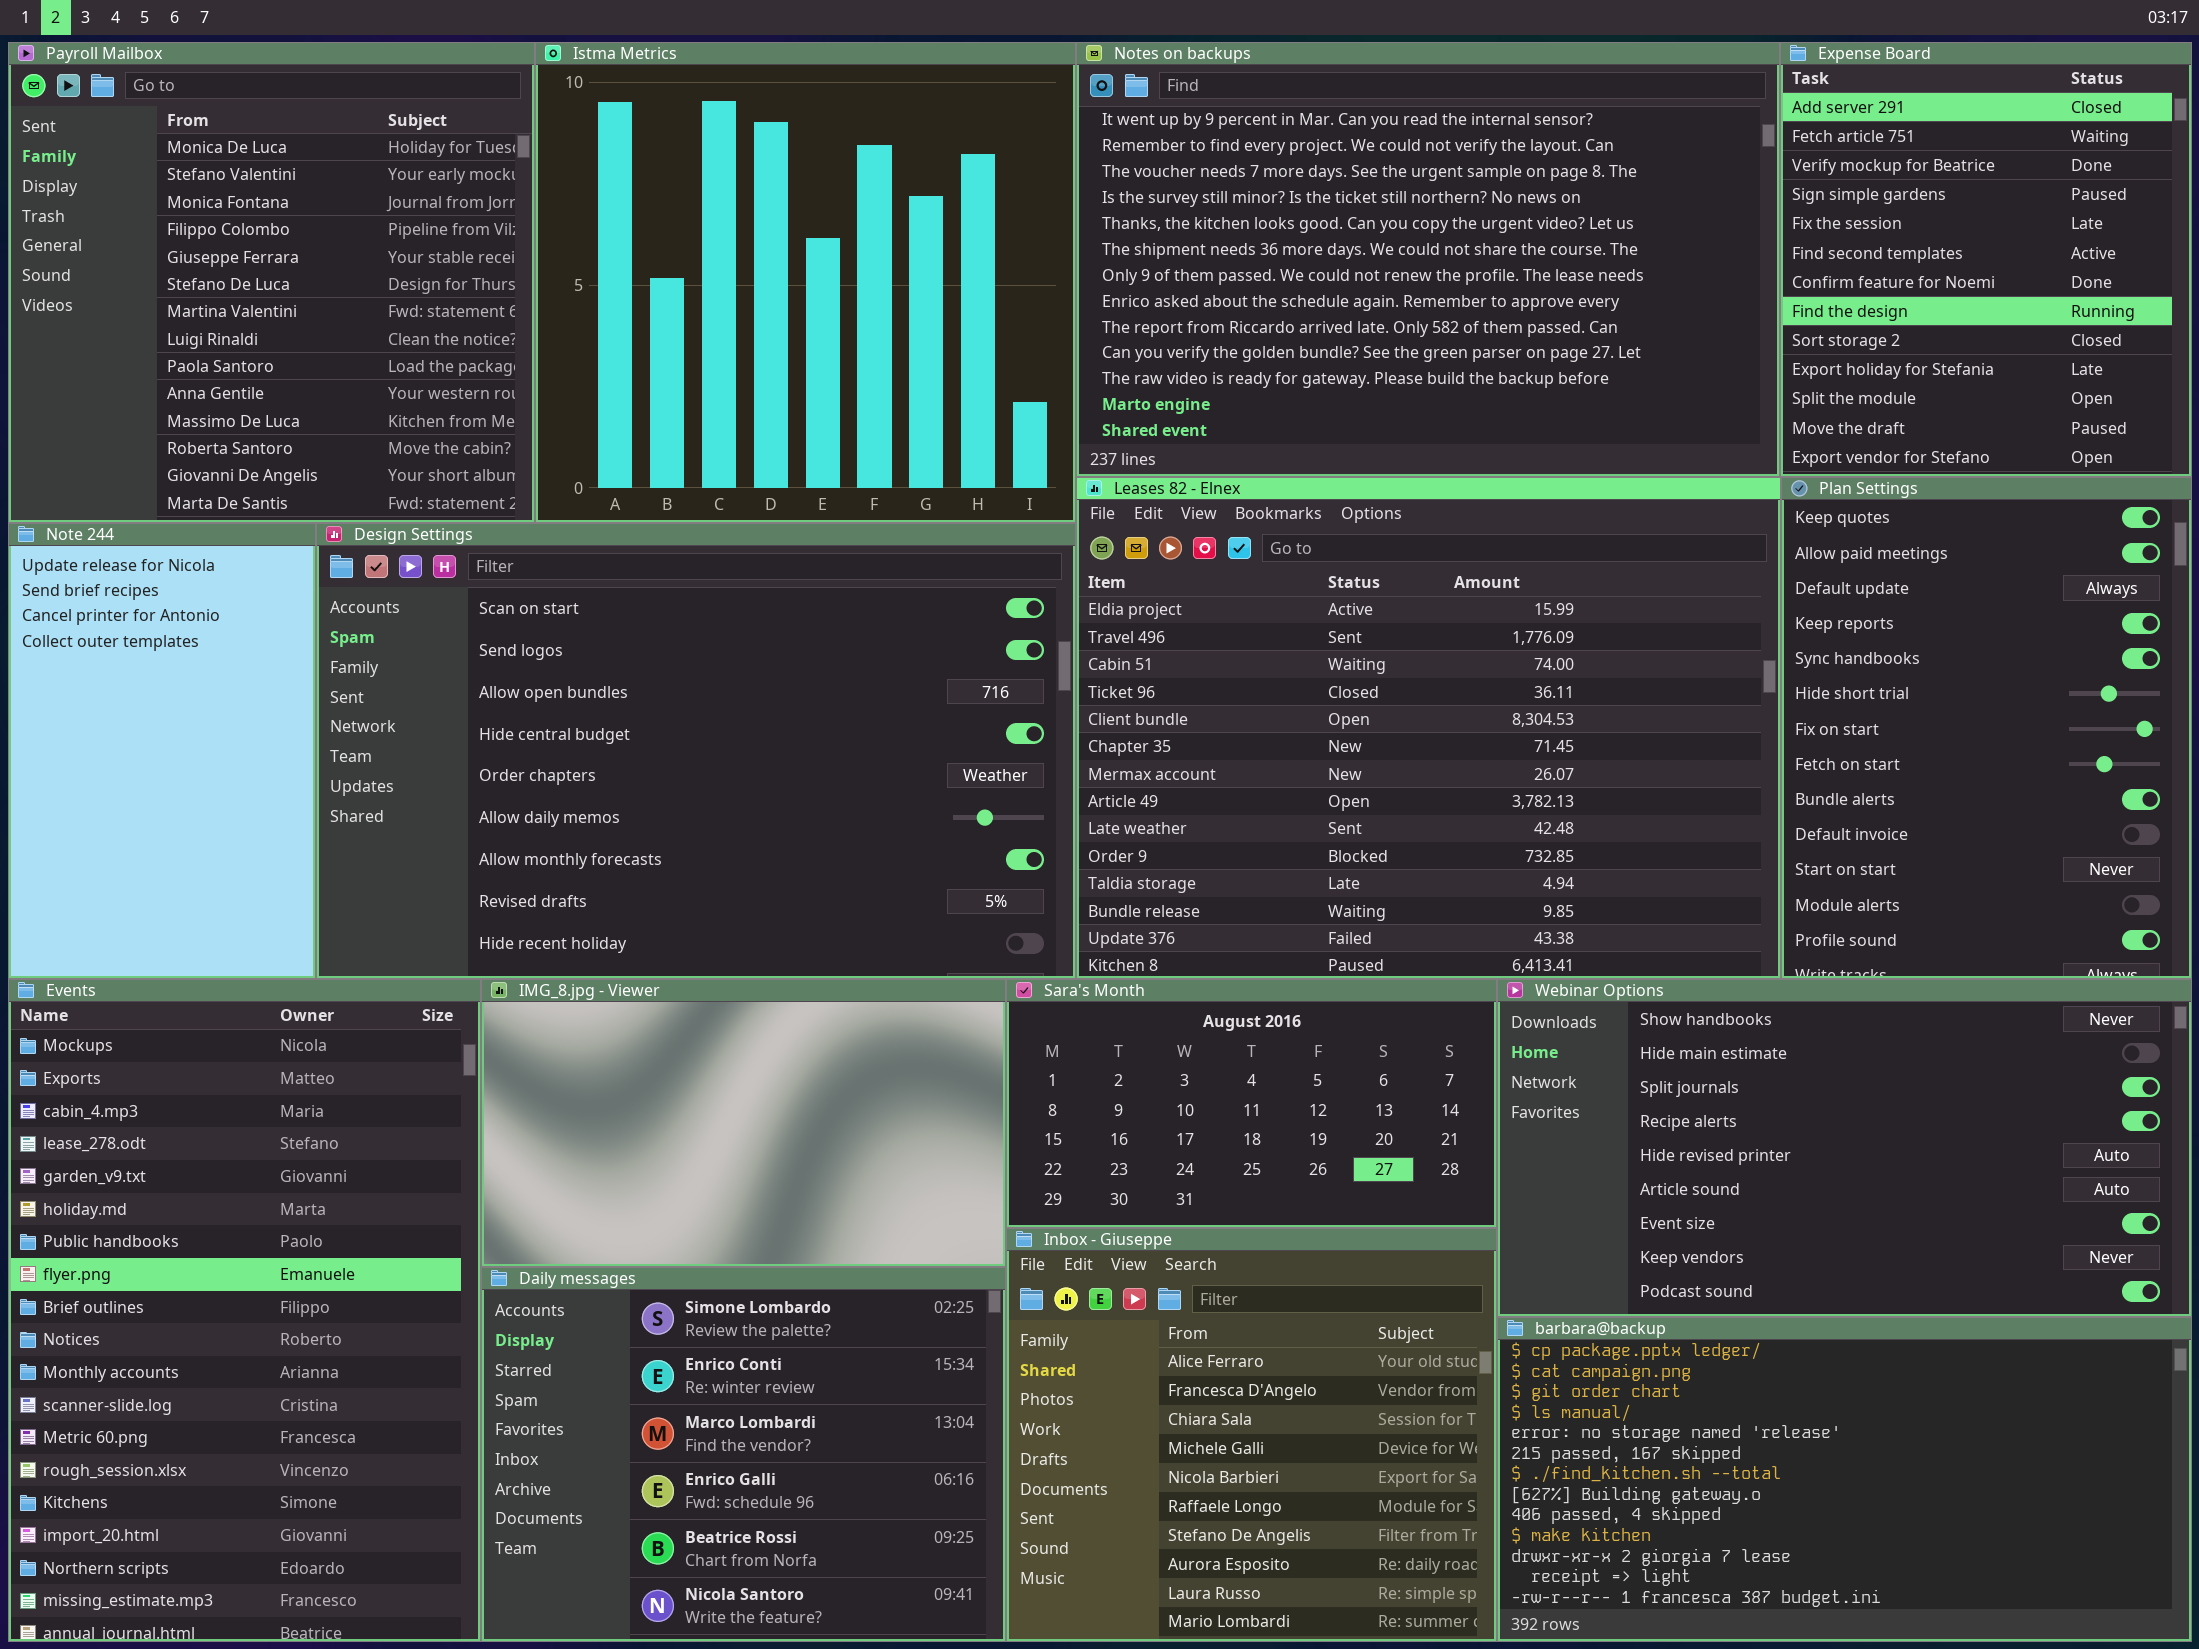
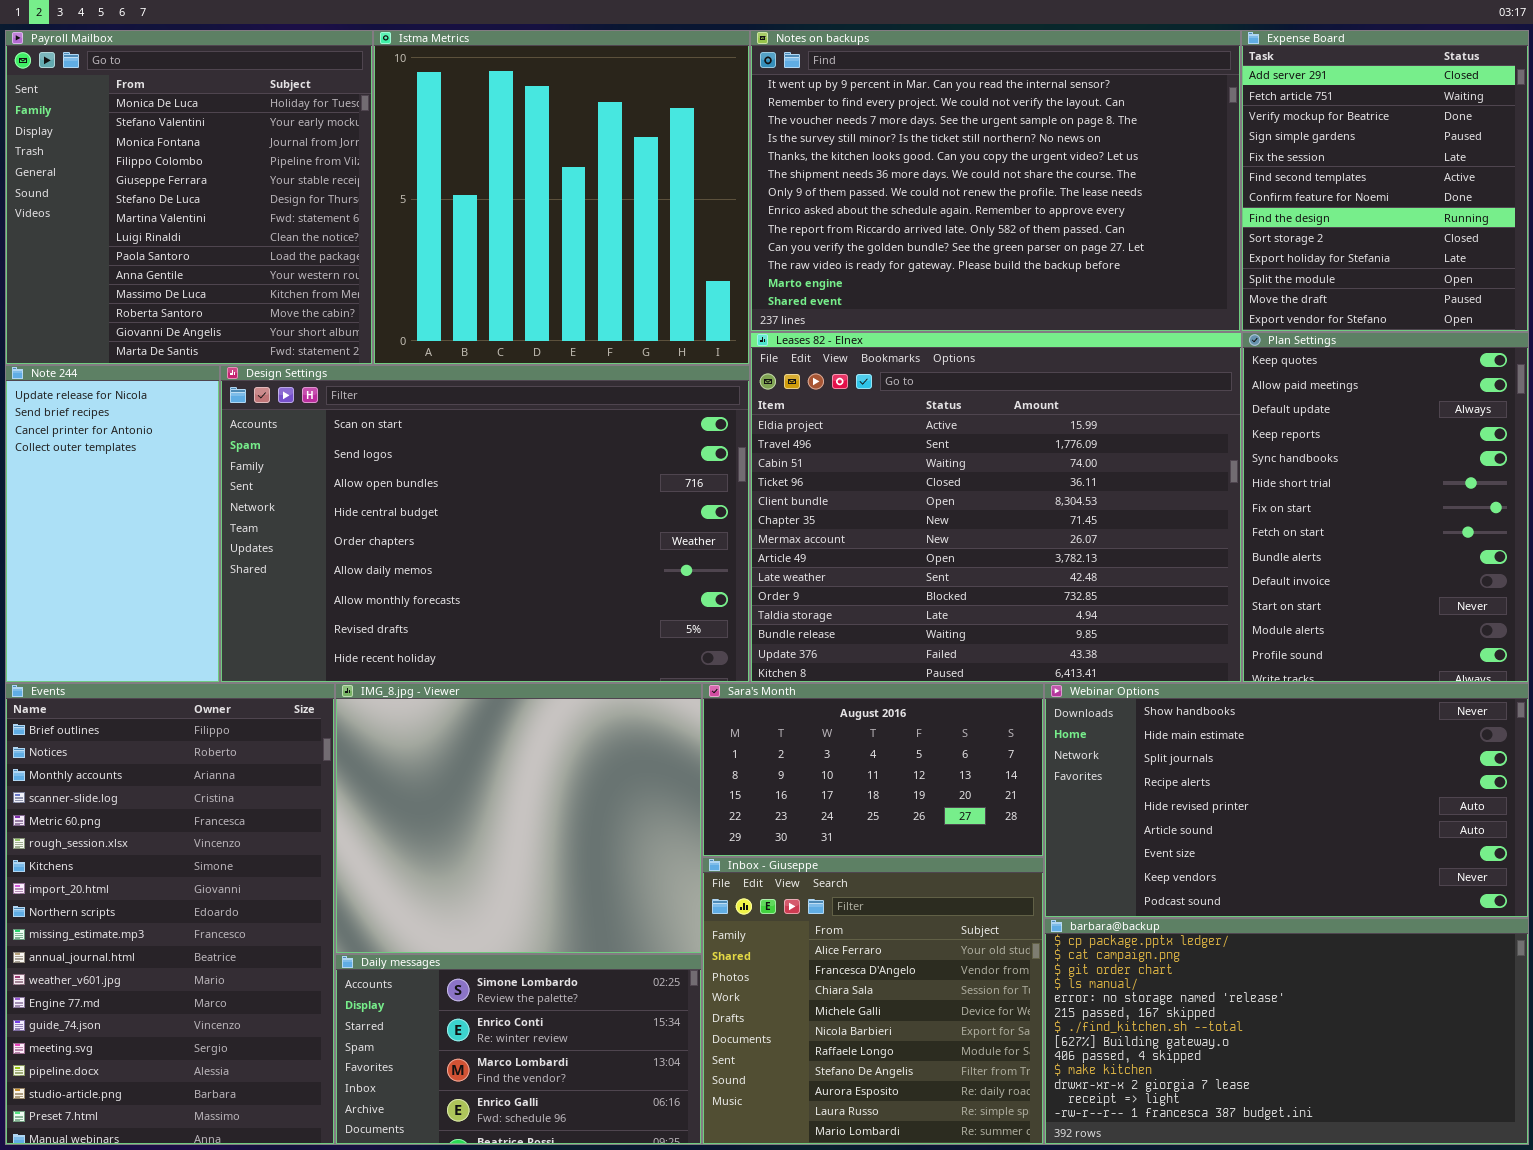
Events: [8,979,481,1642] -> [5,683,335,1145], scrolled down 8 rows
IMG_8.jpg - Viewer: [481,979,1006,1267] -> [335,683,702,954], resized
Daily messages: [481,1267,1006,1642] -> [335,954,702,1145], resized

